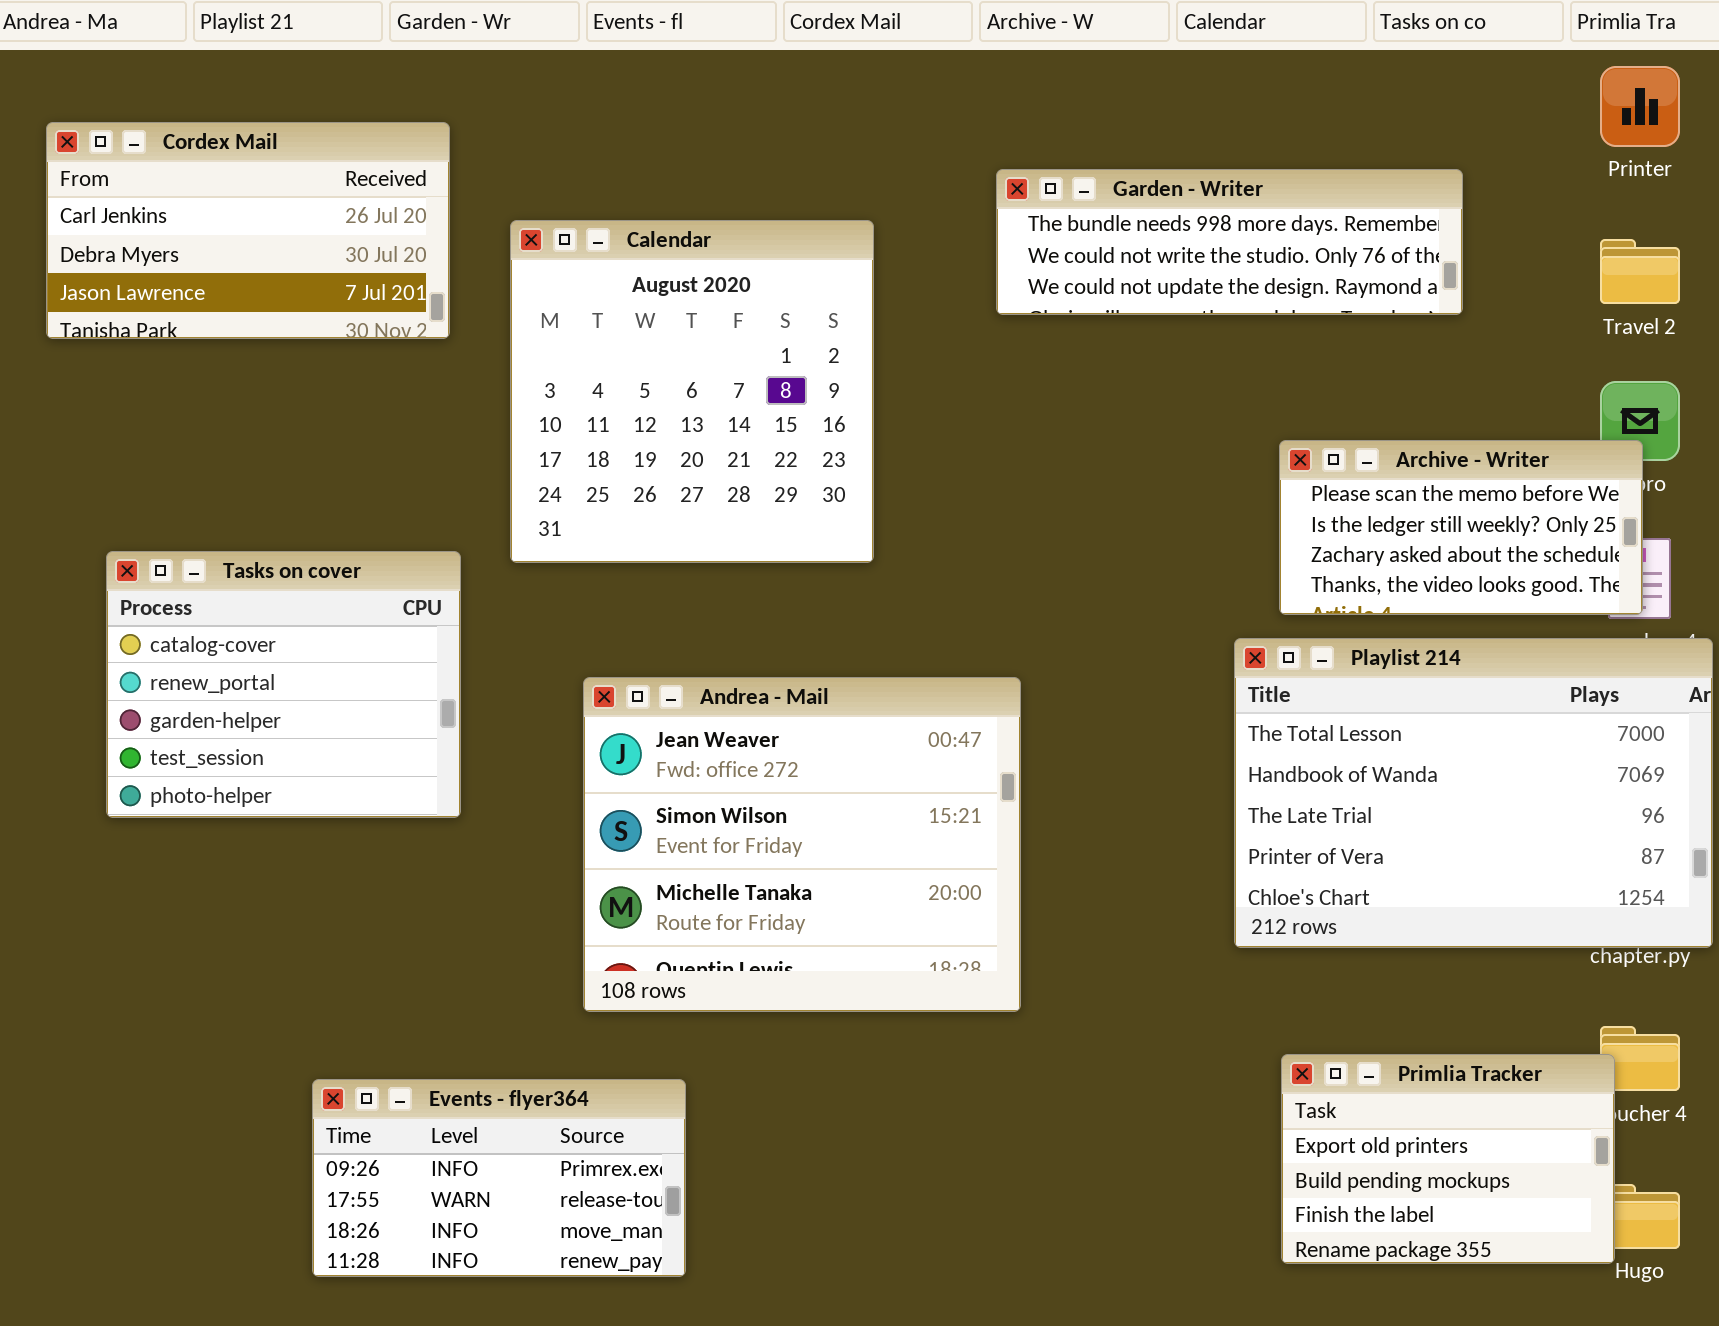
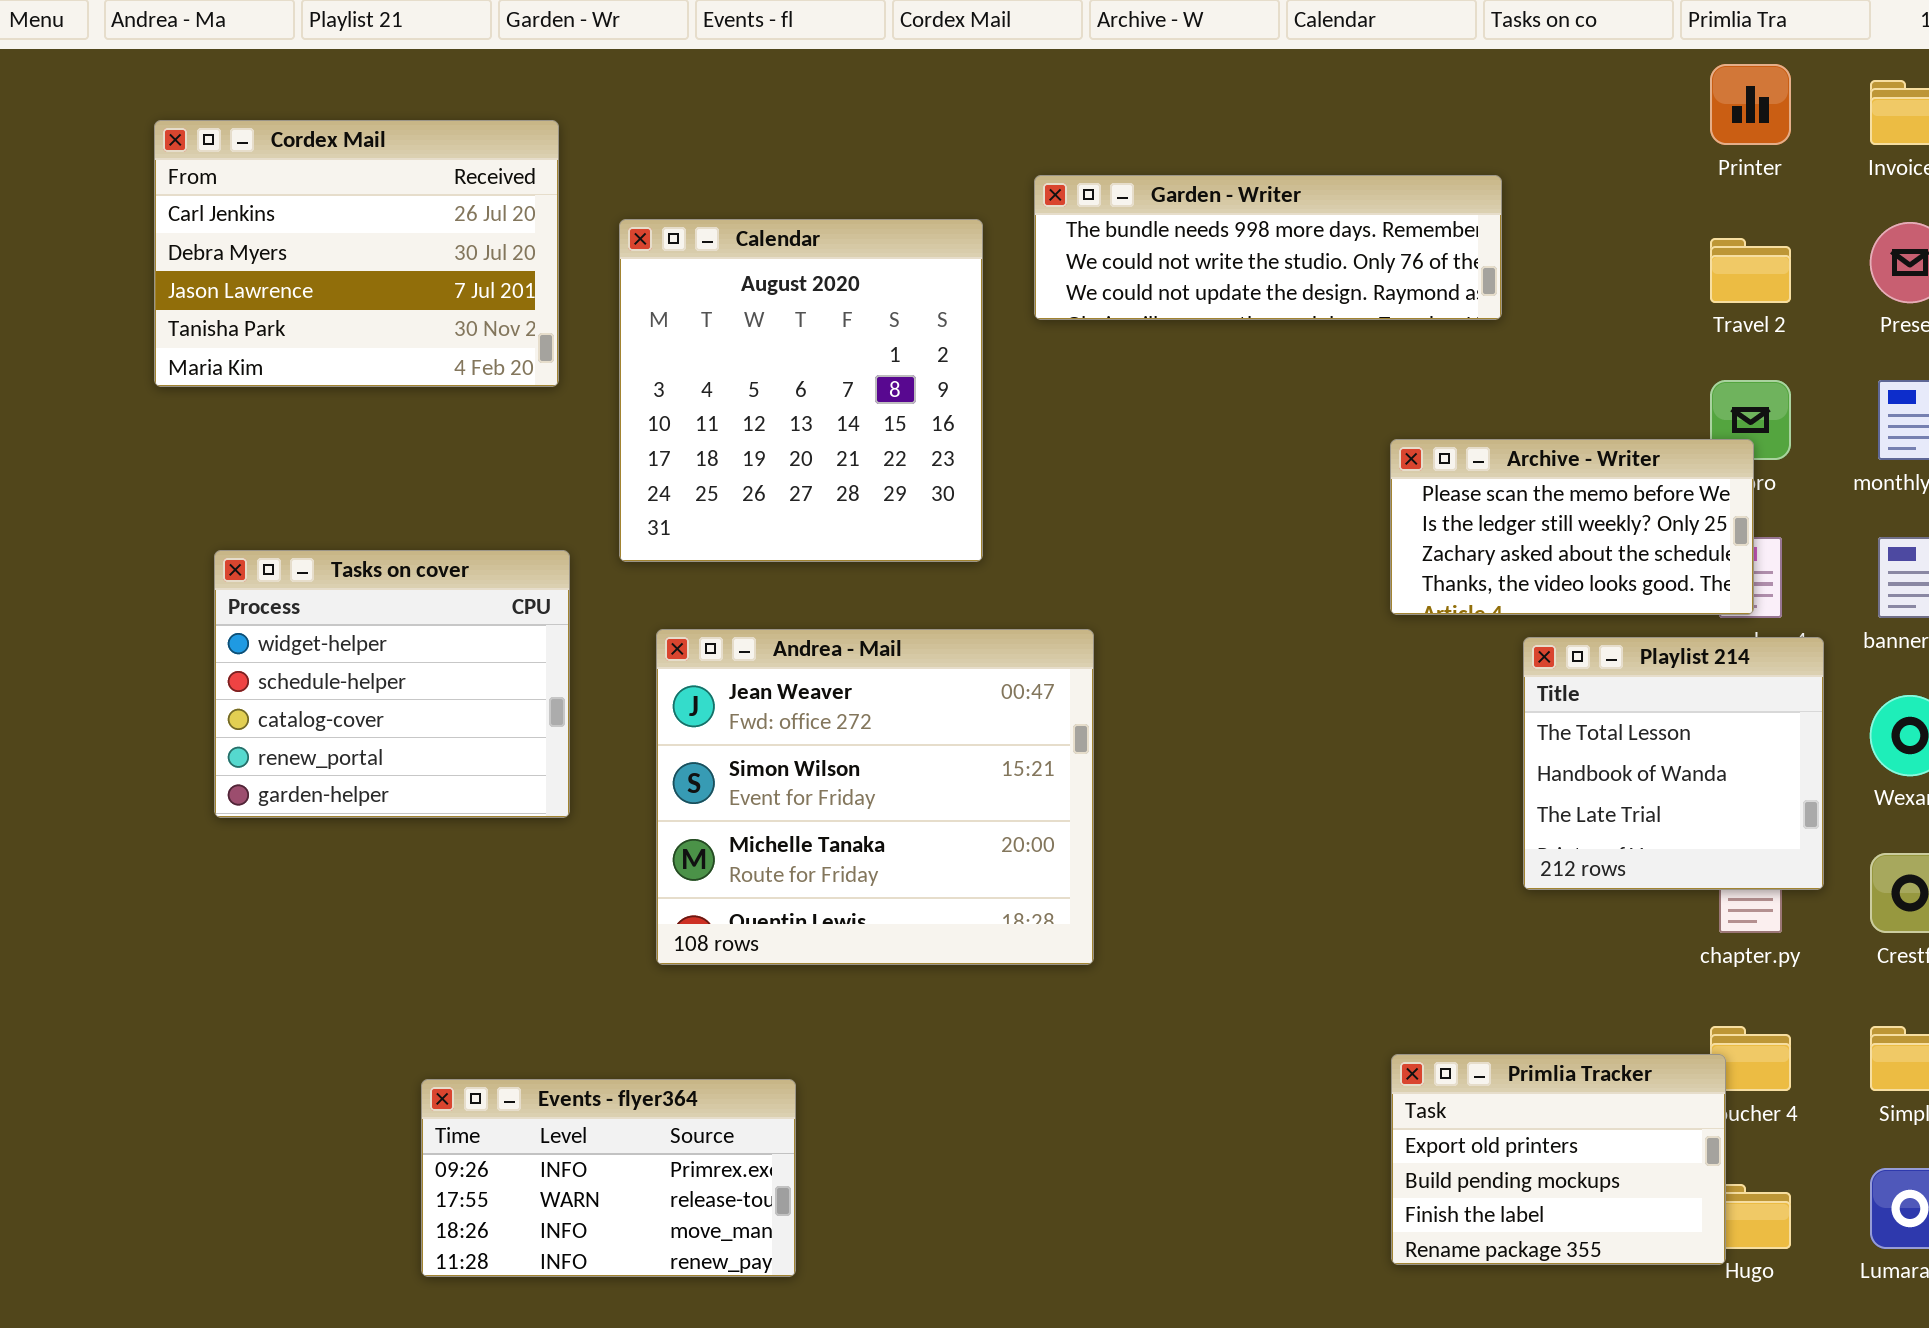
Cordex Mail: [46,122,450,339] -> [154,120,559,387], resized
Garden - Writer: [996,169,1463,315] -> [1034,175,1502,320], moved
Tasks on cover: [106,551,461,818] -> [214,550,570,818], scrolled up 2 rows
Playlist 214: [1234,638,1713,948] -> [1523,637,1824,890], resized
Andrea - Mail: [583,677,1021,1012] -> [656,629,1094,965], moved

